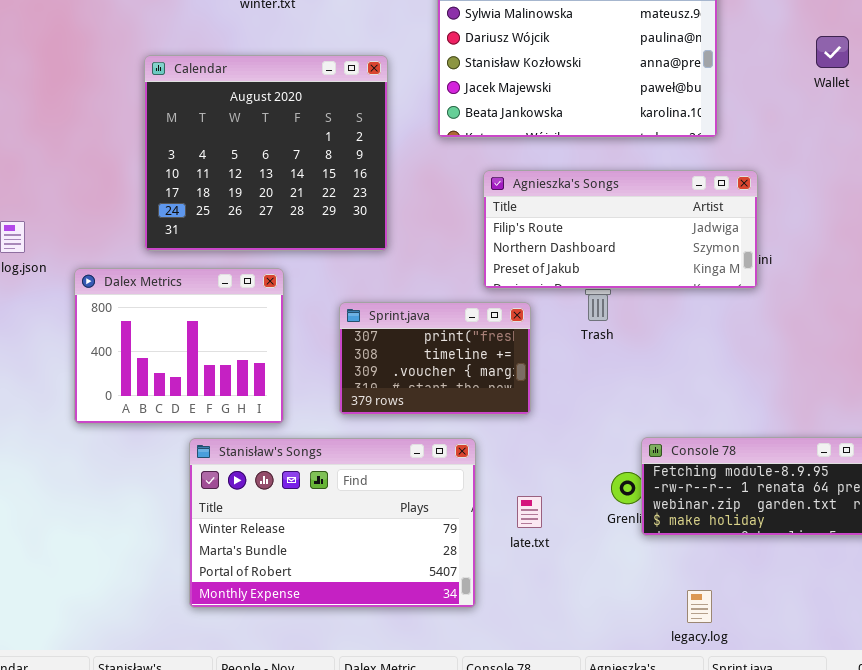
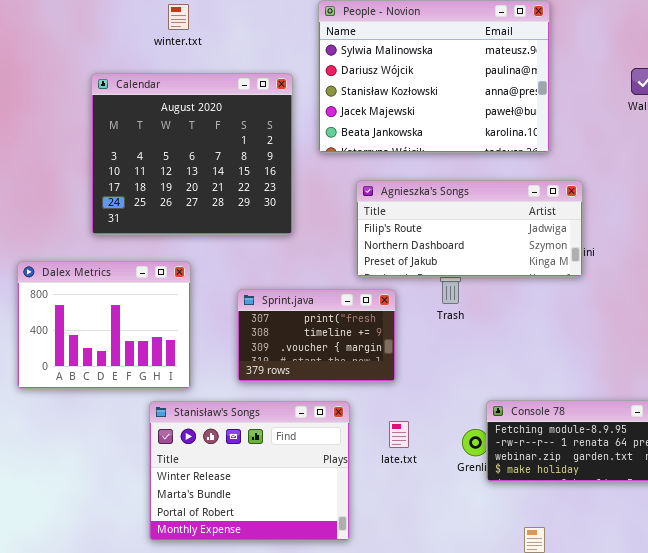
Calendar: [144,55,388,251] -> [91,73,293,235], moved
Stanisław's Songs: [189,438,476,608] -> [149,401,350,541], resized
late.txt: [517,496,542,528] -> [389,421,409,448], moved

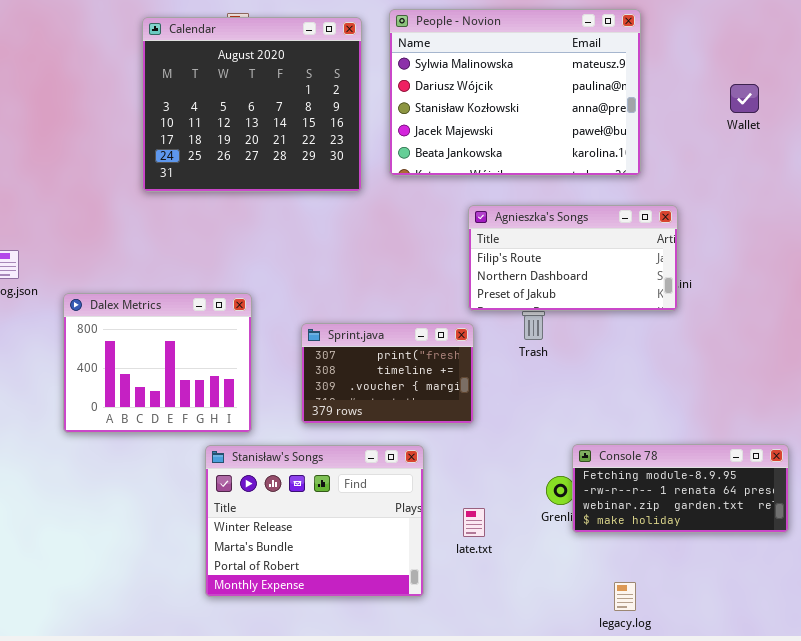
Calendar: [91,73,293,235] -> [142,17,362,192], moved
Agnieszka's Songs: [356,180,583,277] -> [468,205,678,311], resized
late.txt: [389,421,409,448] -> [463,508,485,537], moved

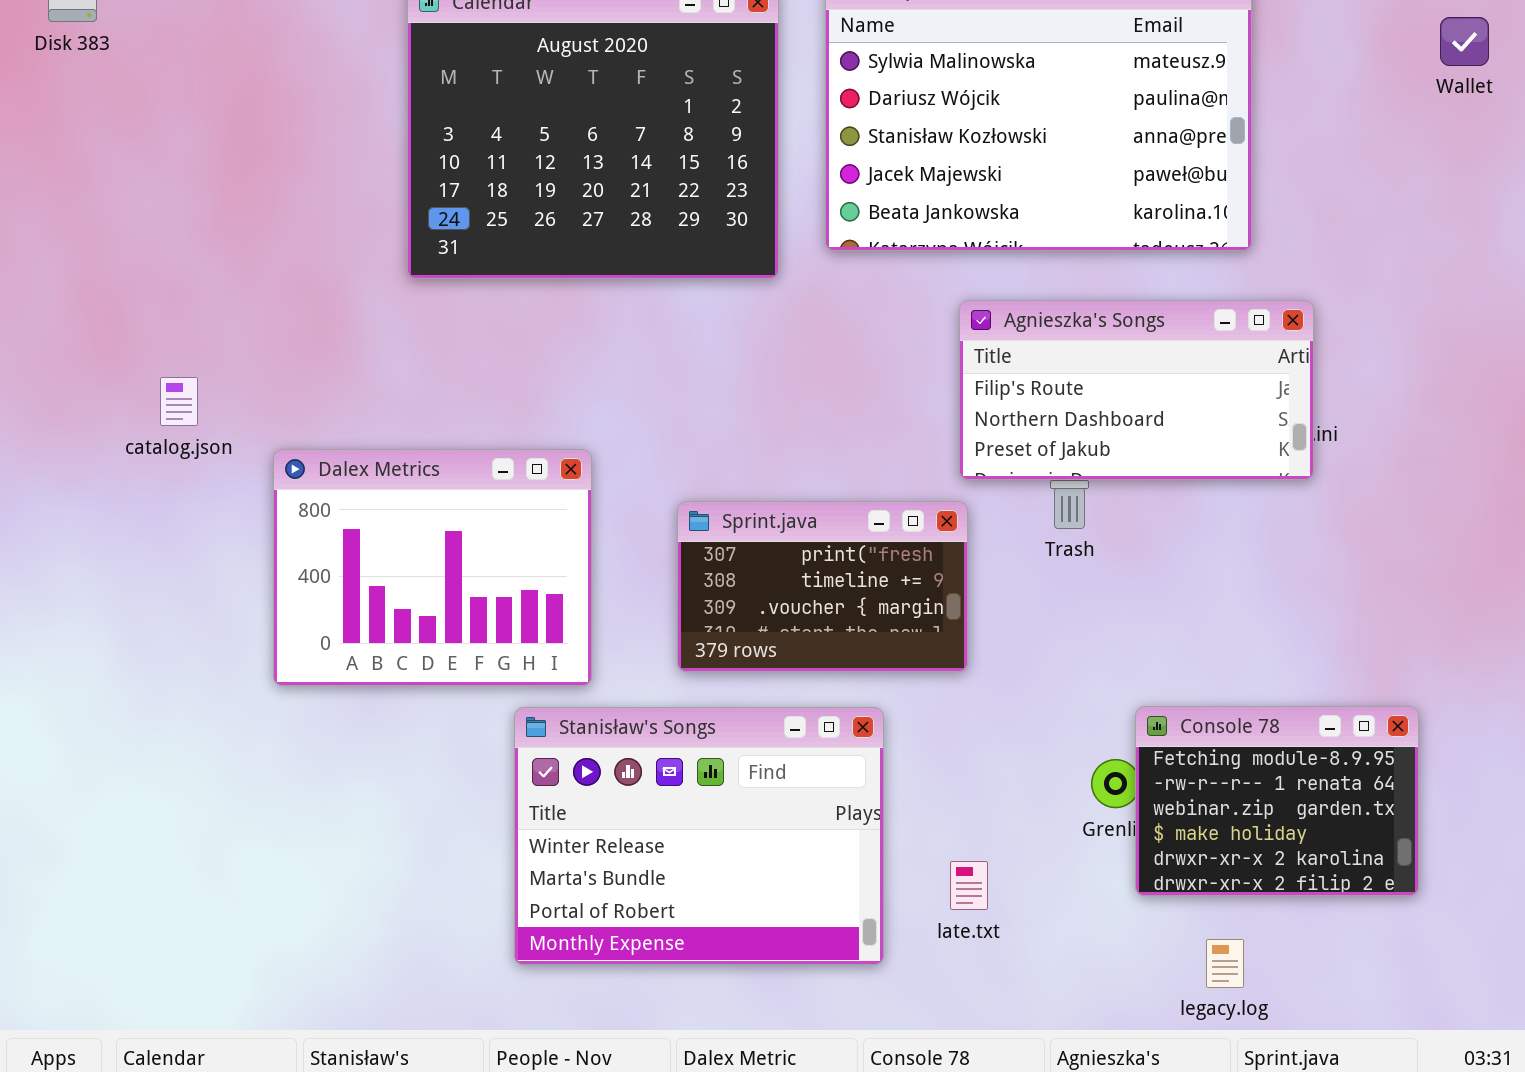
Wallet: [730,84,759,113] -> [1440,17,1489,66], moved
Console 78: [572,444,789,533] -> [1135,706,1419,896], resized
late.txt: [463,508,485,537] -> [950,861,988,910], moved

